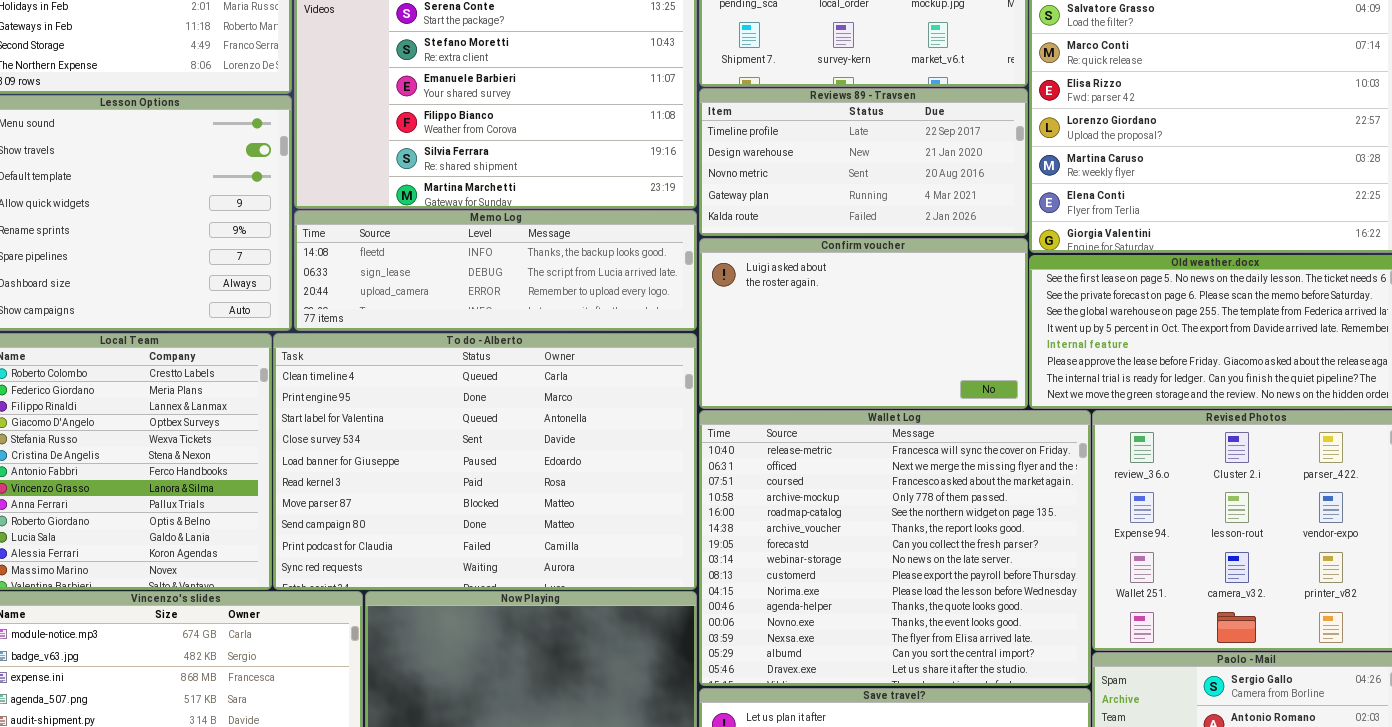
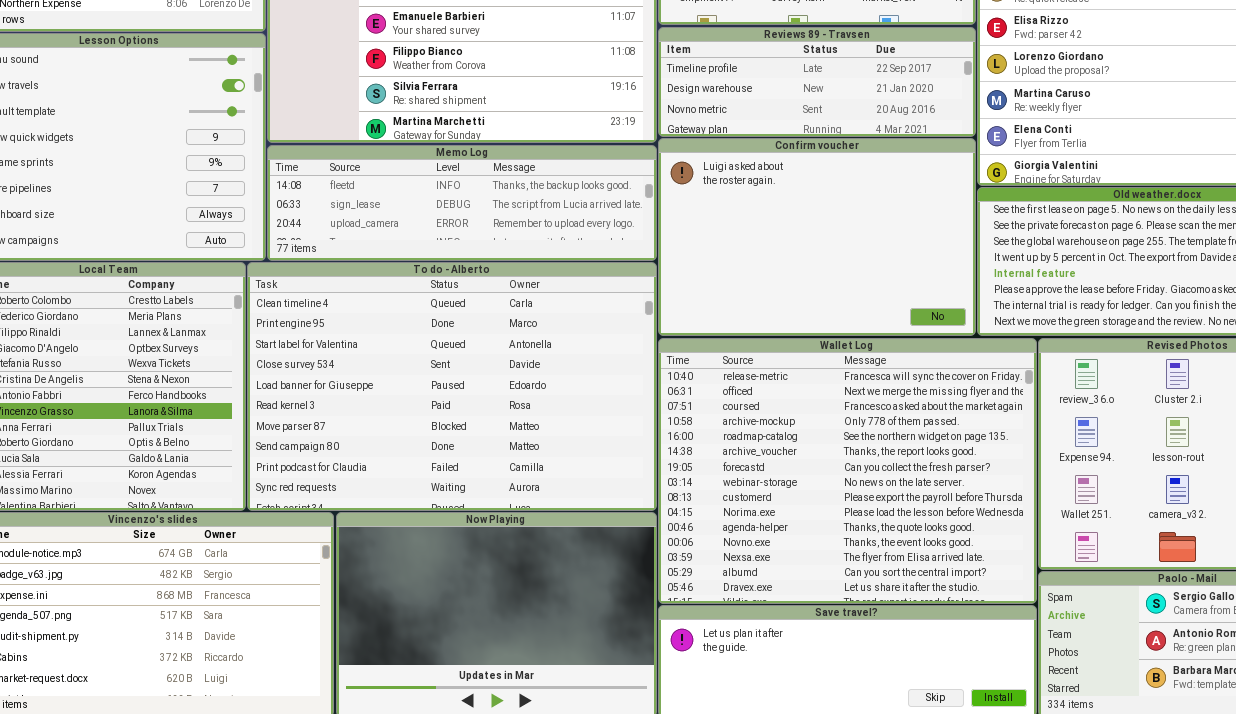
Reviews 89 - Travsen: [699,88,1028,236] -> [658,27,976,137], resized
Confirm voucher: [699,238,1028,409] -> [658,138,976,336], resized

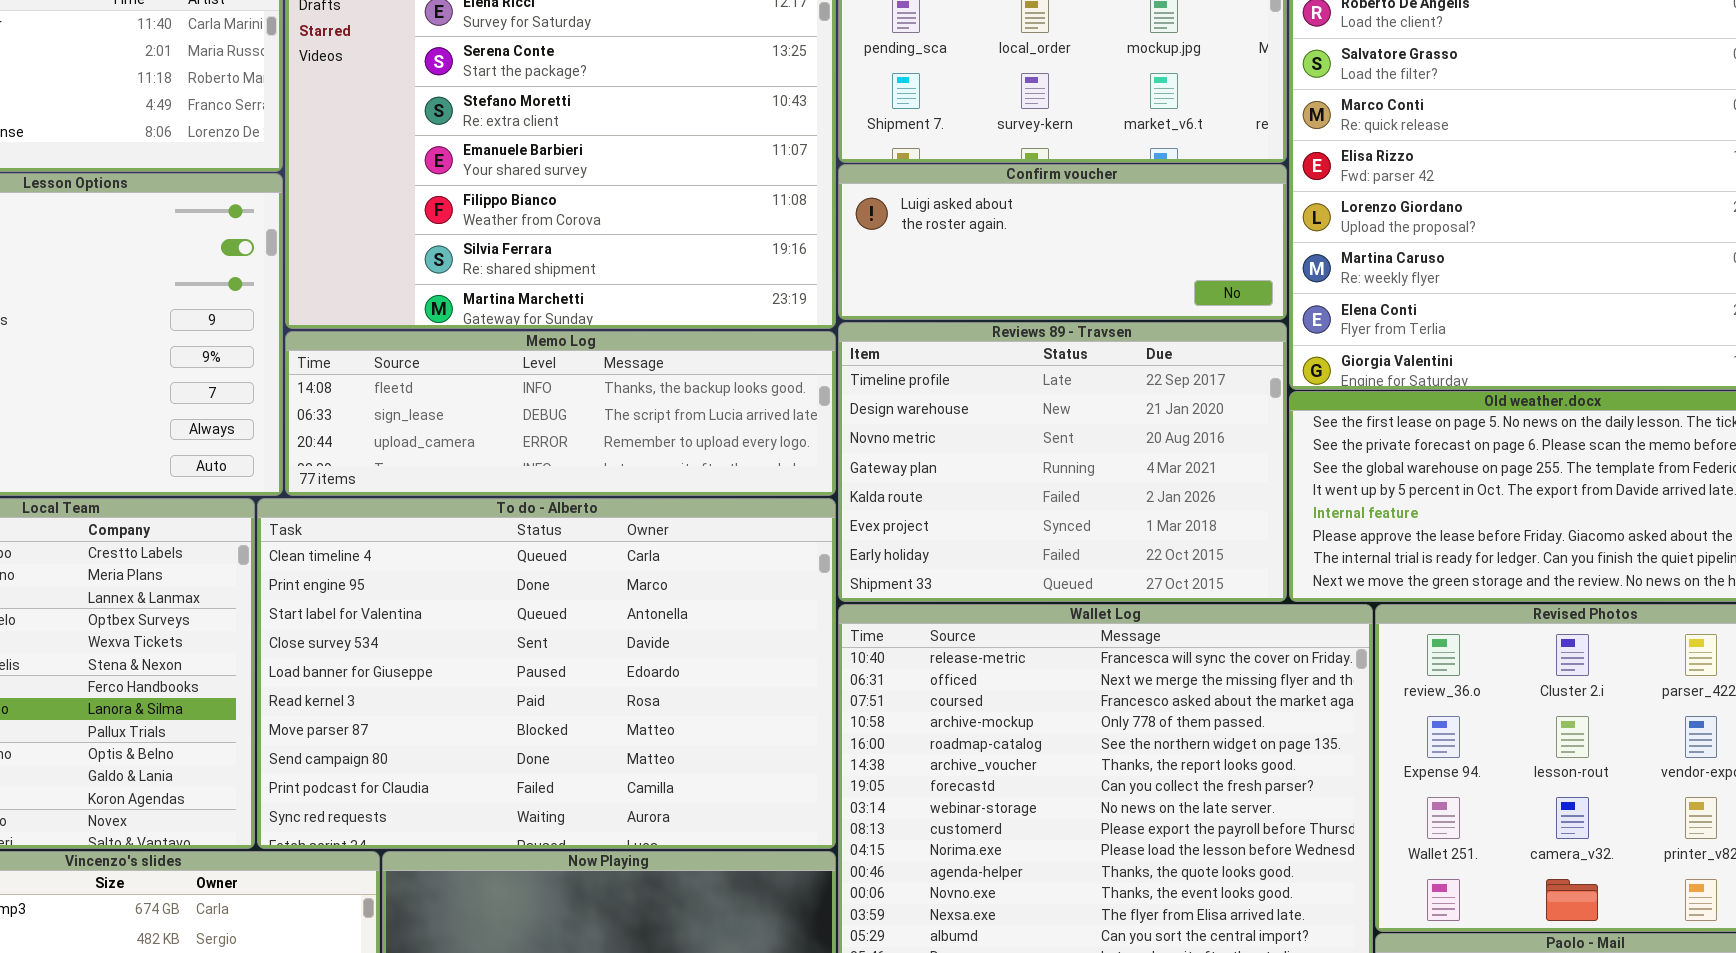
Reviews 89 - Travsen: [658,27,976,137] -> [838,322,1287,602], moved, resized
Confirm voucher: [658,138,976,336] -> [838,164,1287,320], moved, resized

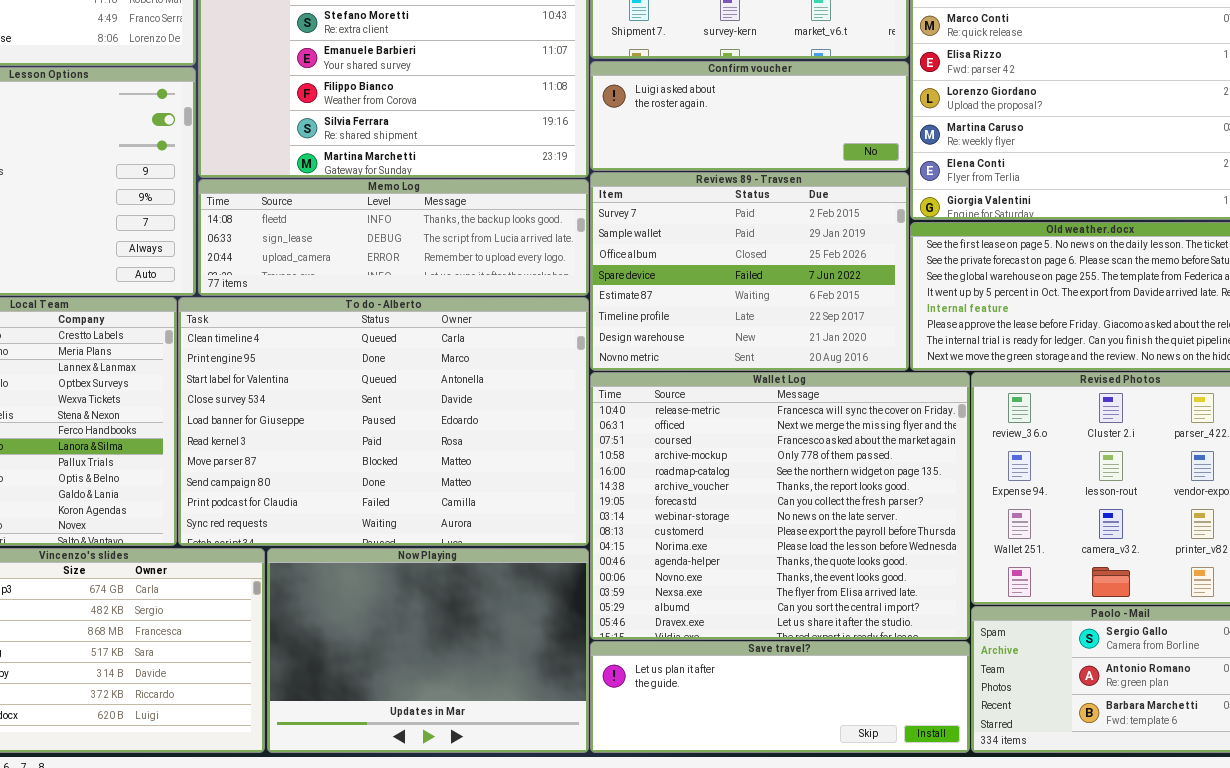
Reviews 89 - Travsen: [838,322,1287,602] -> [590,172,909,371], scrolled up 5 rows

